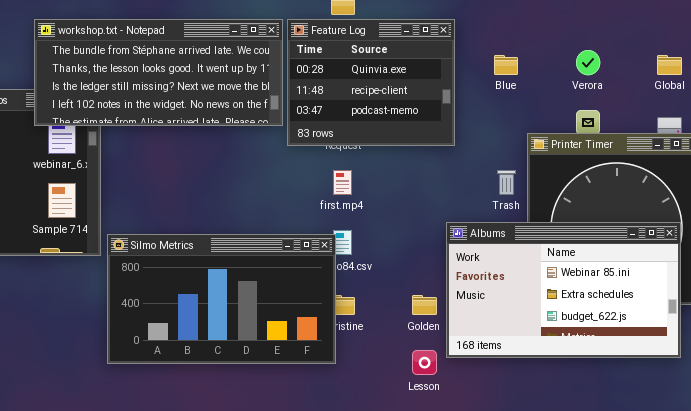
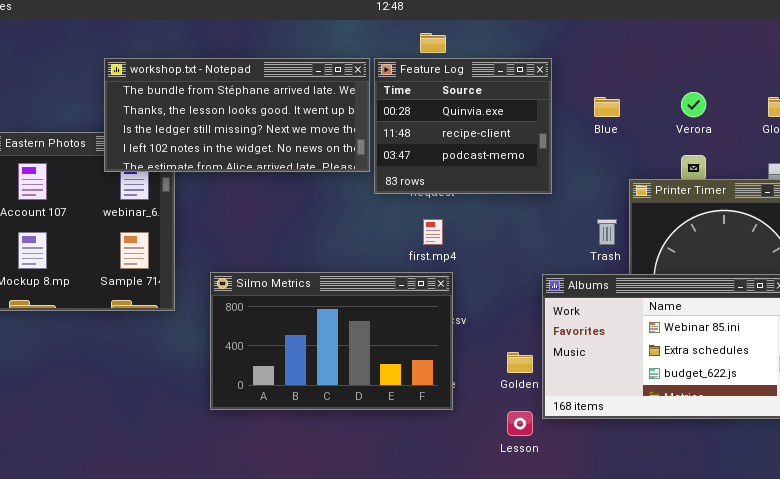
Silmo Metrics: [107,234,336,364] -> [210,272,453,410], moved

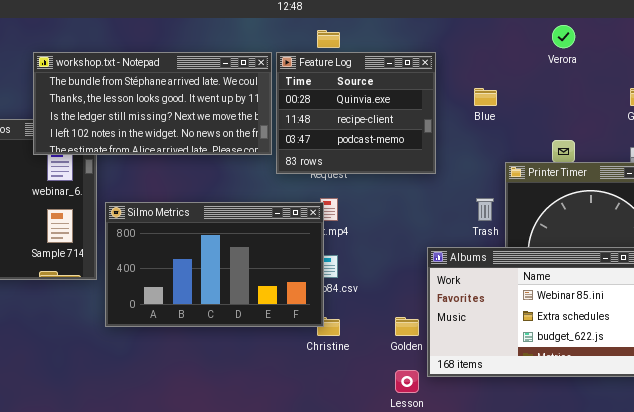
Verora: [681,92,706,117] -> [552,25,575,48], moved
Silmo Metrics: [210,272,453,410] -> [105,202,324,327], moved

